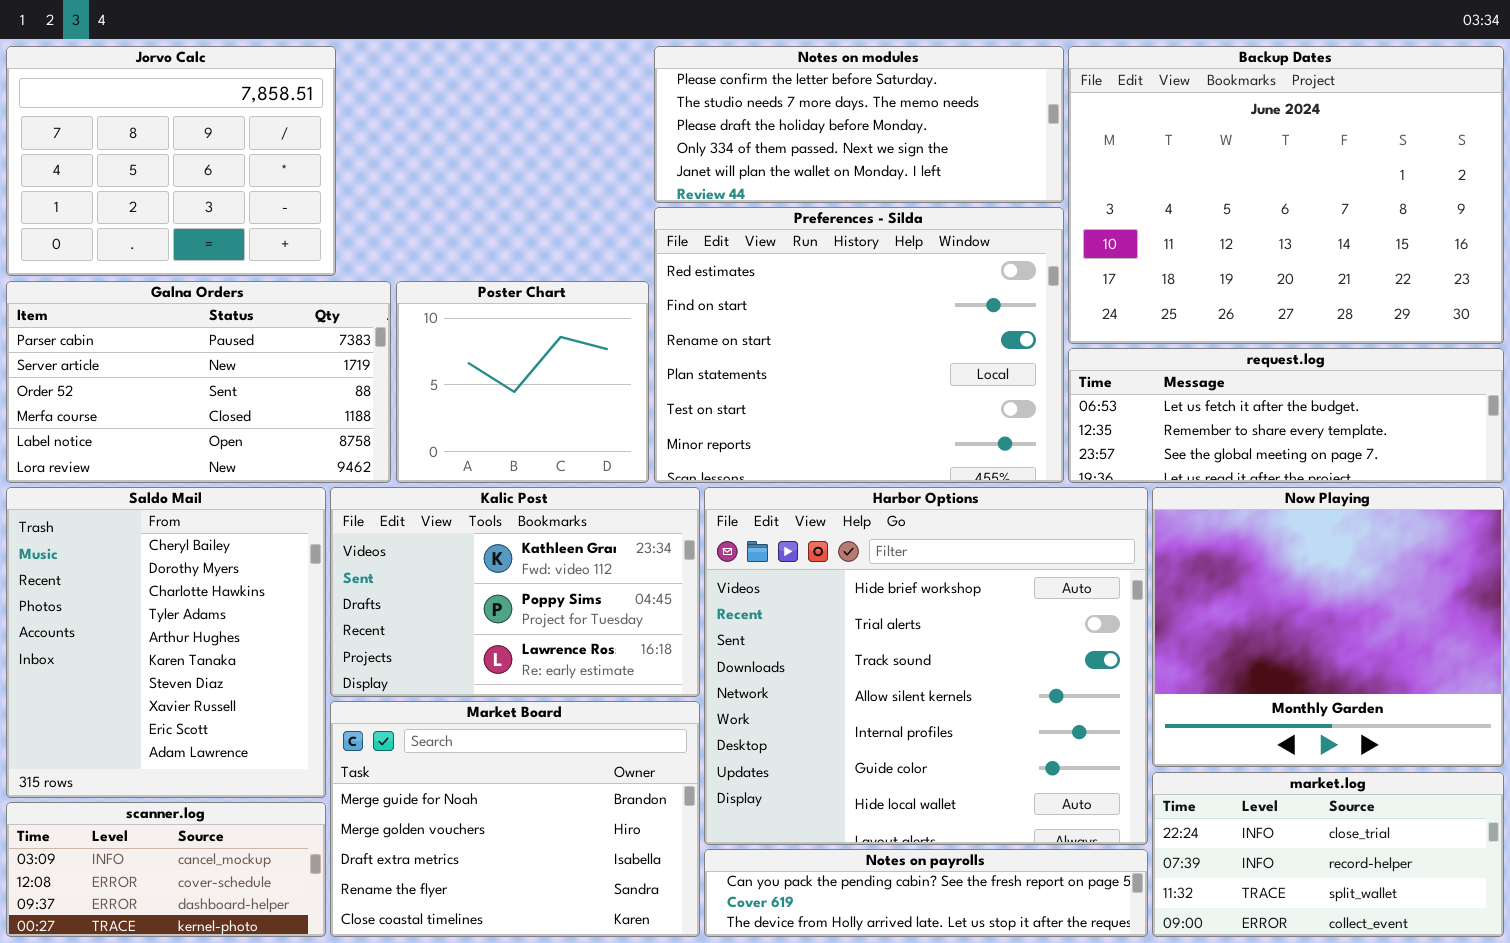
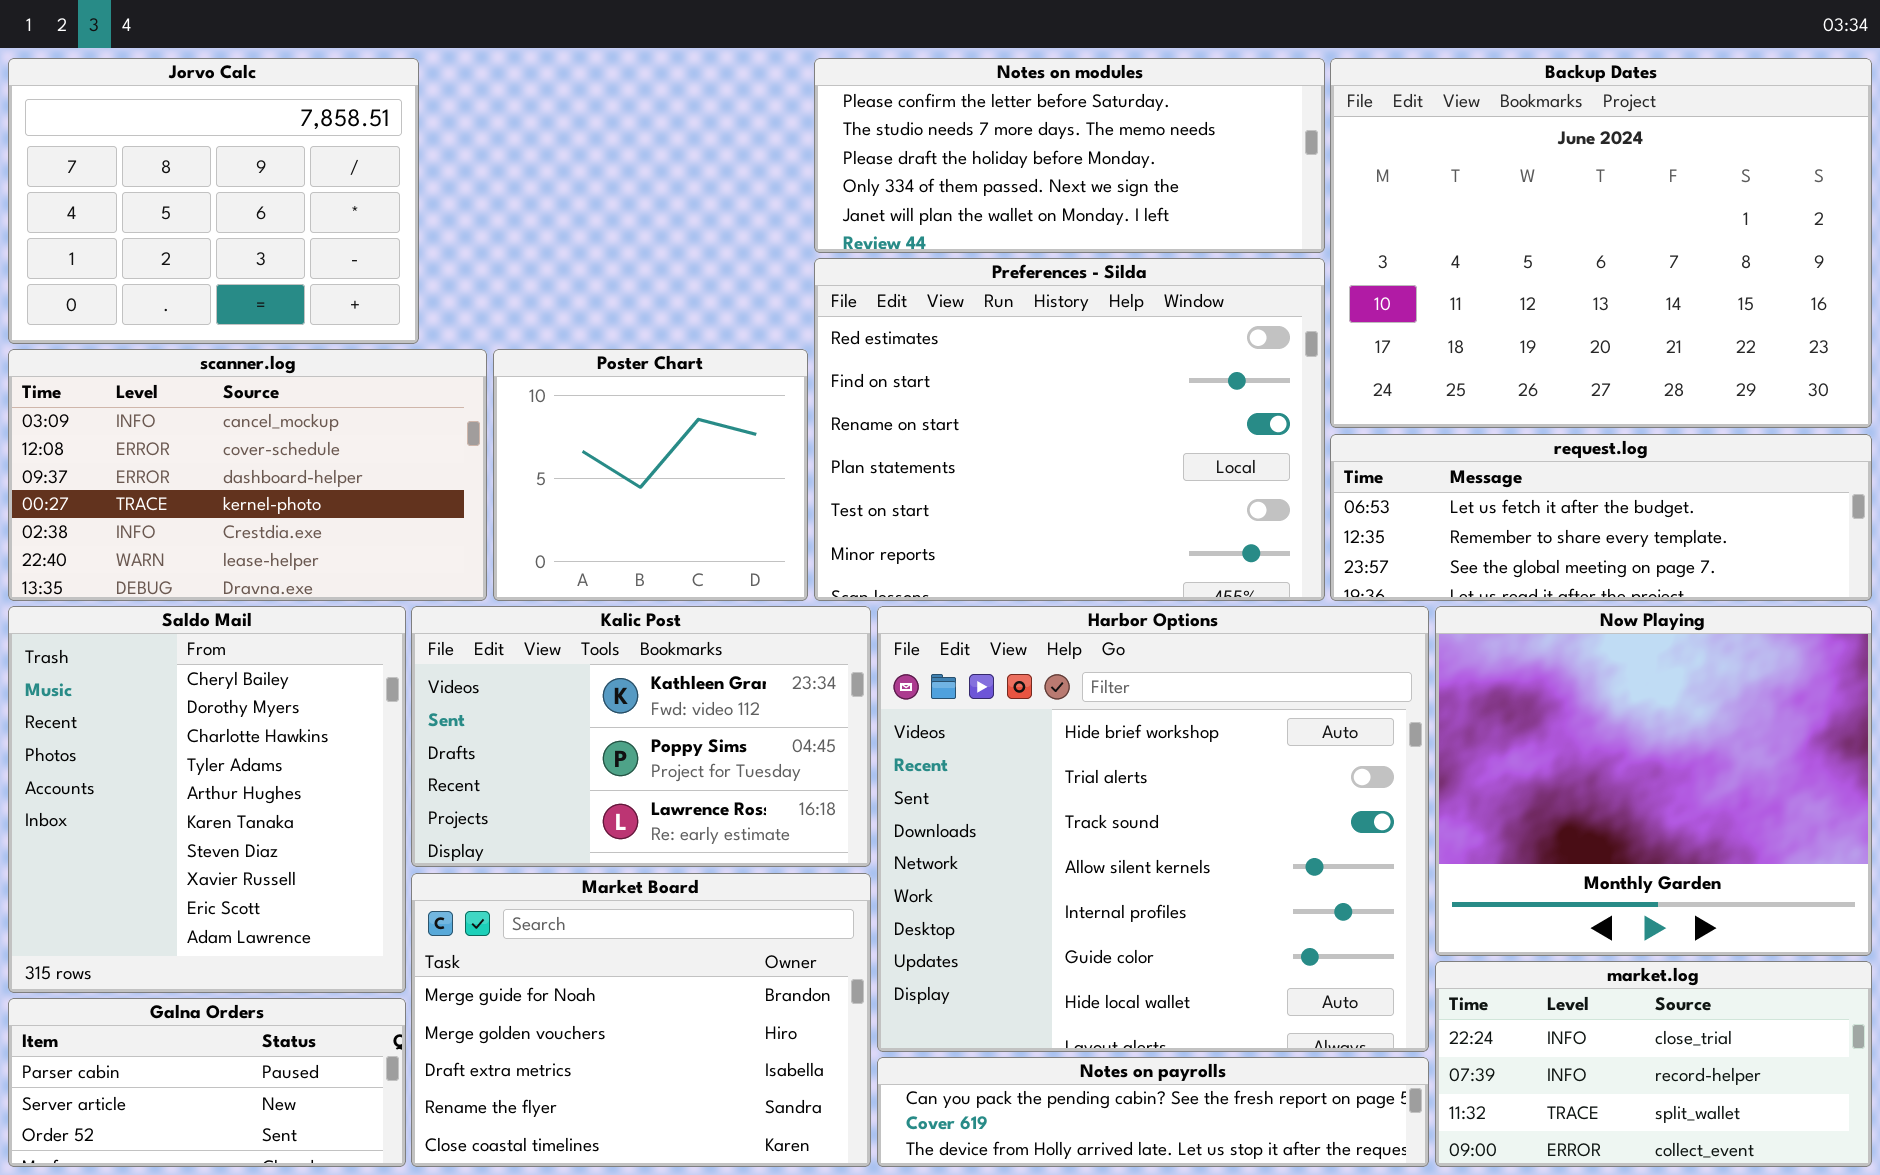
Galna Orders: [6,281,391,483] -> [8,998,406,1167], moved, resized
scanner.log: [6,802,326,937] -> [8,349,487,601], moved, resized

